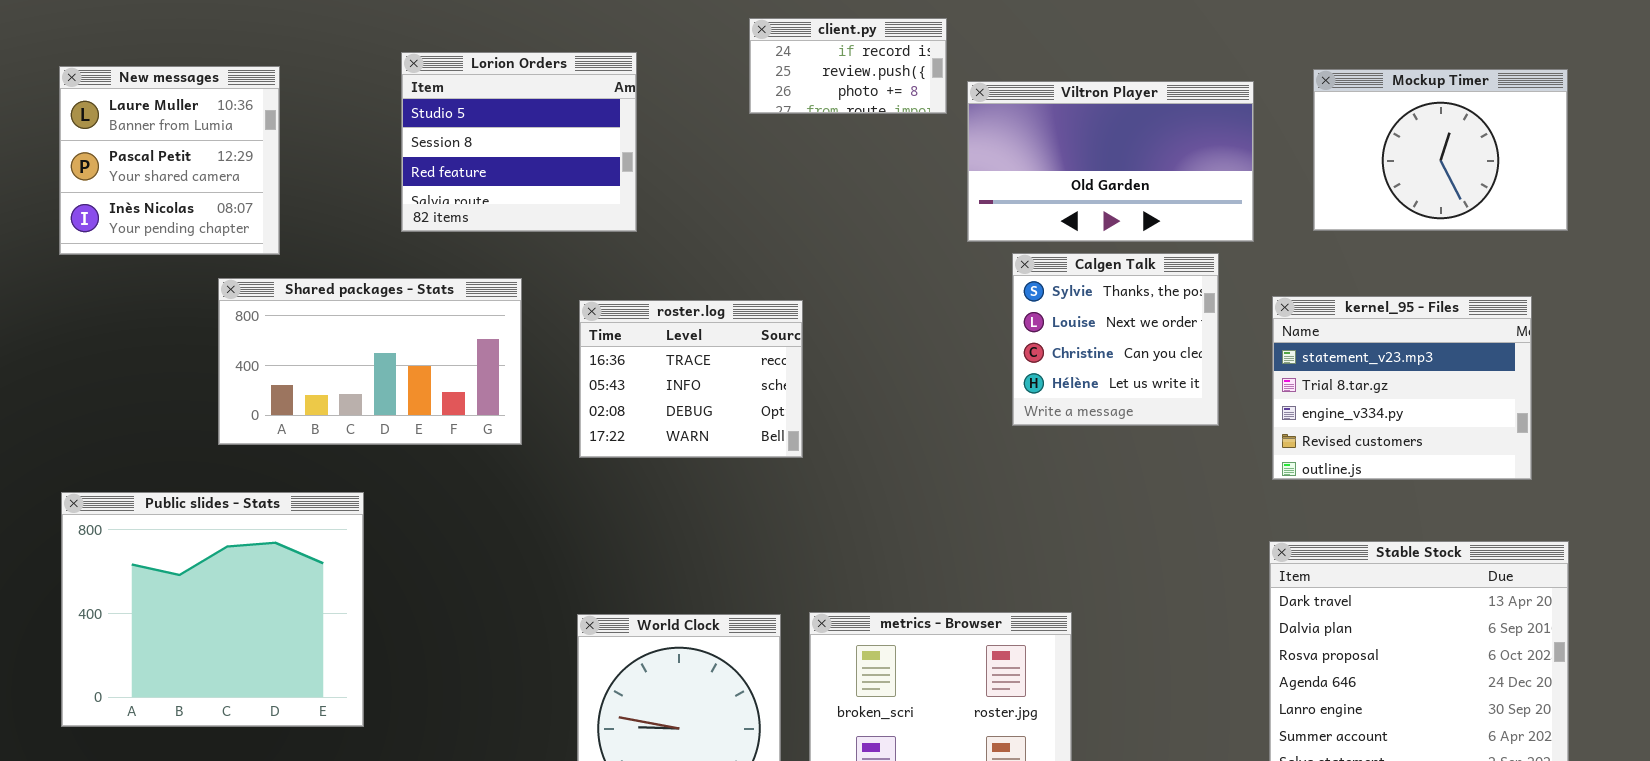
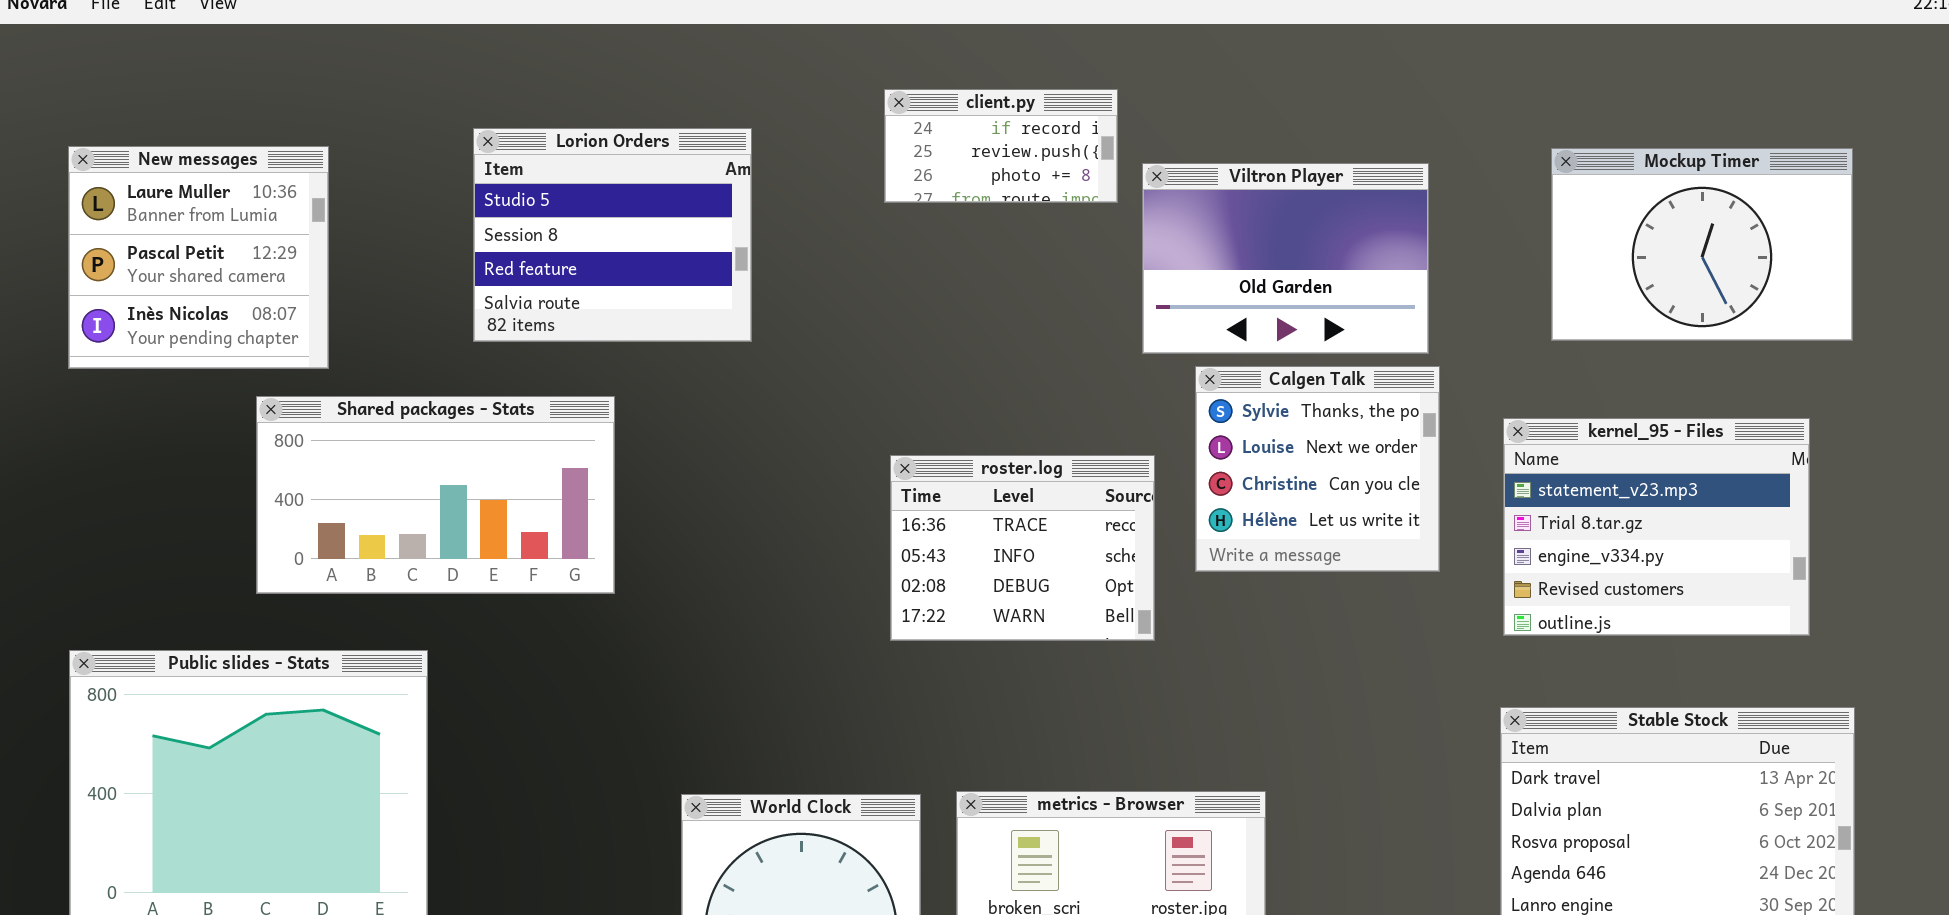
Viltron Player: [967,81,1254,242] -> [1142,163,1429,354], resized
roster.log: [579,300,803,458] -> [890,455,1155,641], moved

